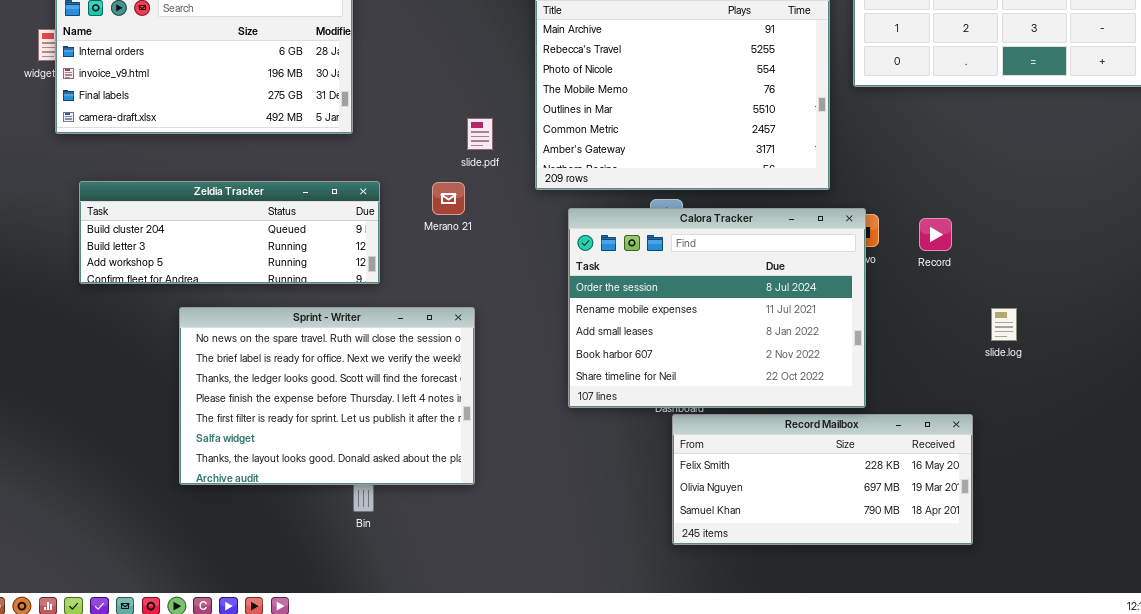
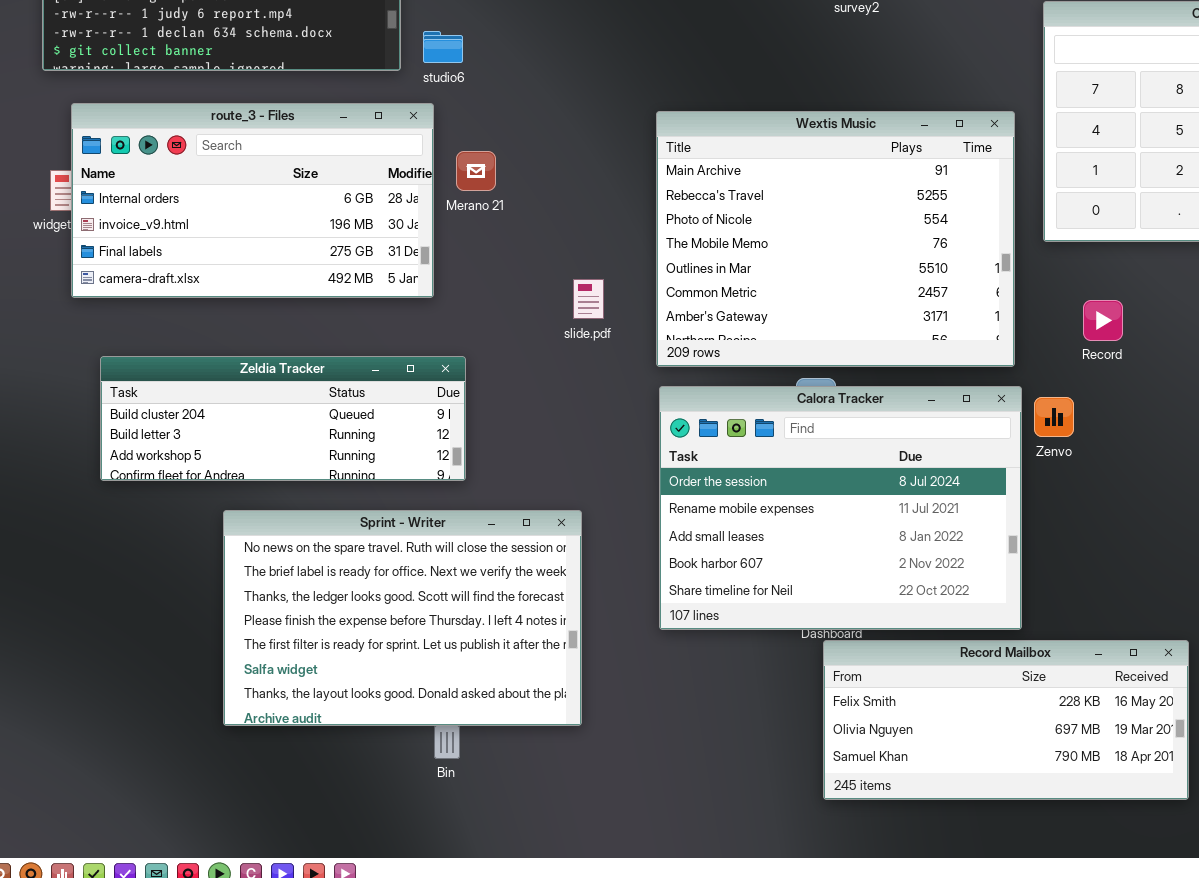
Merano 21: [432,182,465,215] -> [456,151,496,191], moved
Calora Tracker: [568,208,866,408] -> [659,386,1022,630], moved
Record: [919,218,952,251] -> [1083,300,1123,341], moved

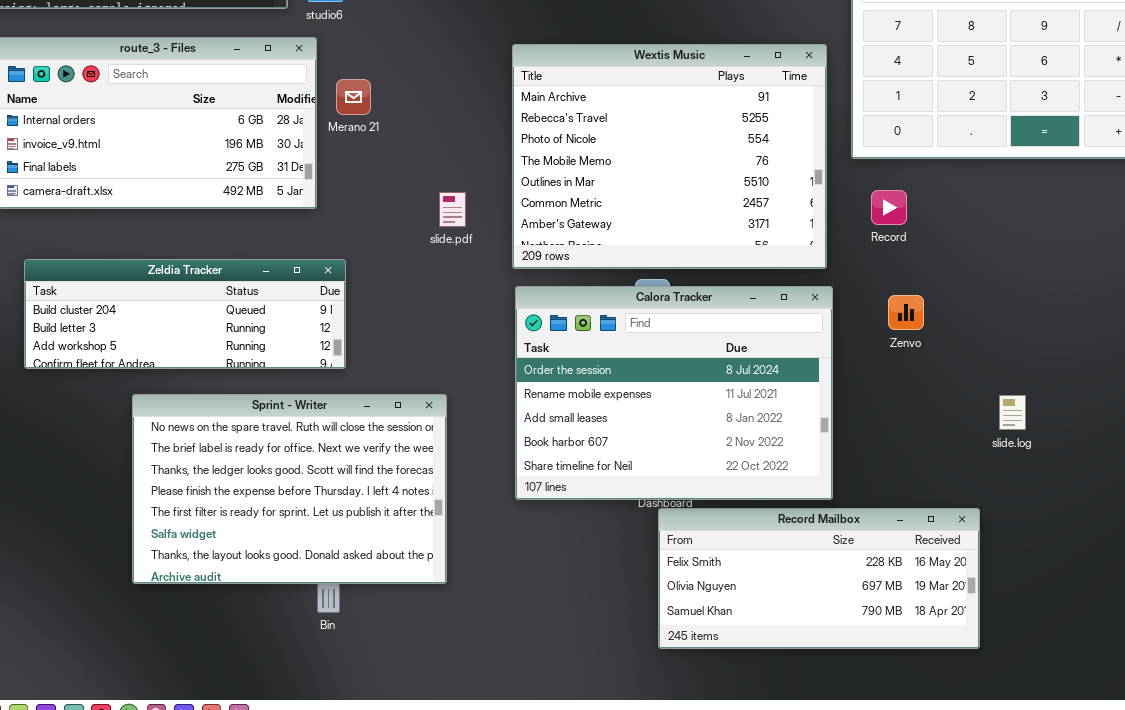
Record: [1083,300,1123,341] -> [871,190,907,225], moved
Zenvo: [1034,397,1074,437] -> [888,295,924,330], moved

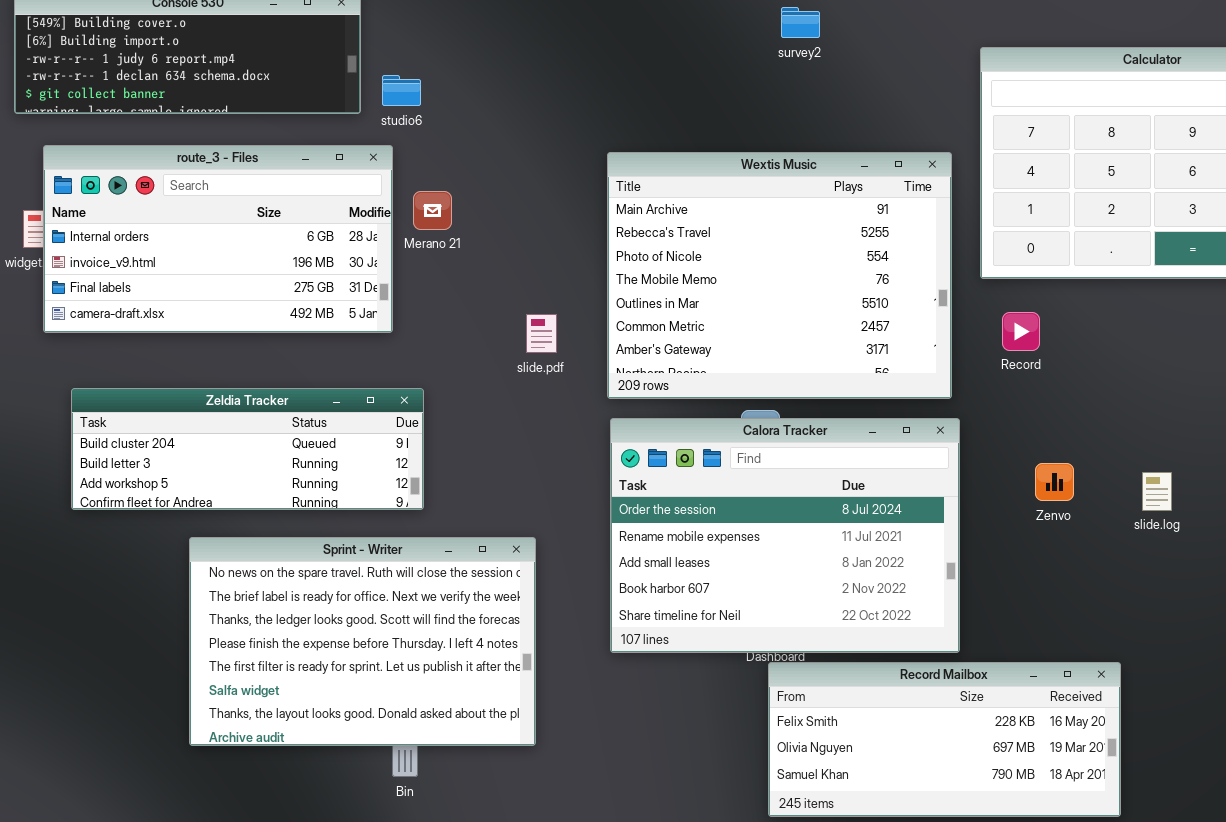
Zenvo: [888,295,924,330] -> [1035,463,1074,501], moved
slide.log: [999,395,1026,430] -> [1142,472,1172,511], moved

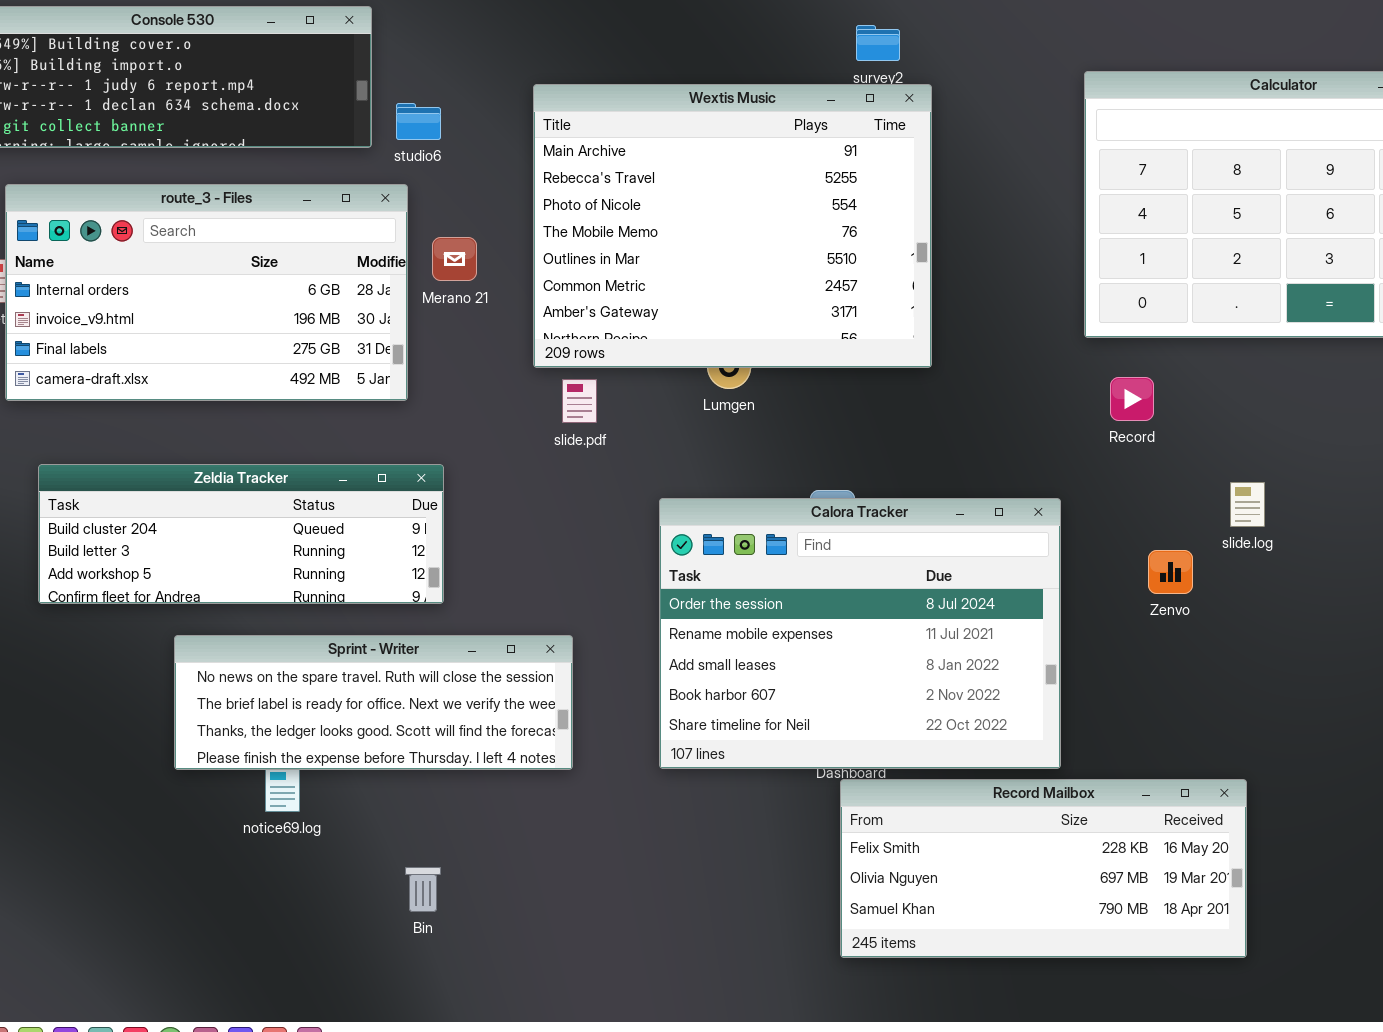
Wextis Music: [607,152,952,399] -> [533,84,932,368], moved
slide.log: [1142,472,1172,511] -> [1230,482,1265,527], moved
Sprint - Writer: [189,537,536,746] -> [174,635,573,770], resized

